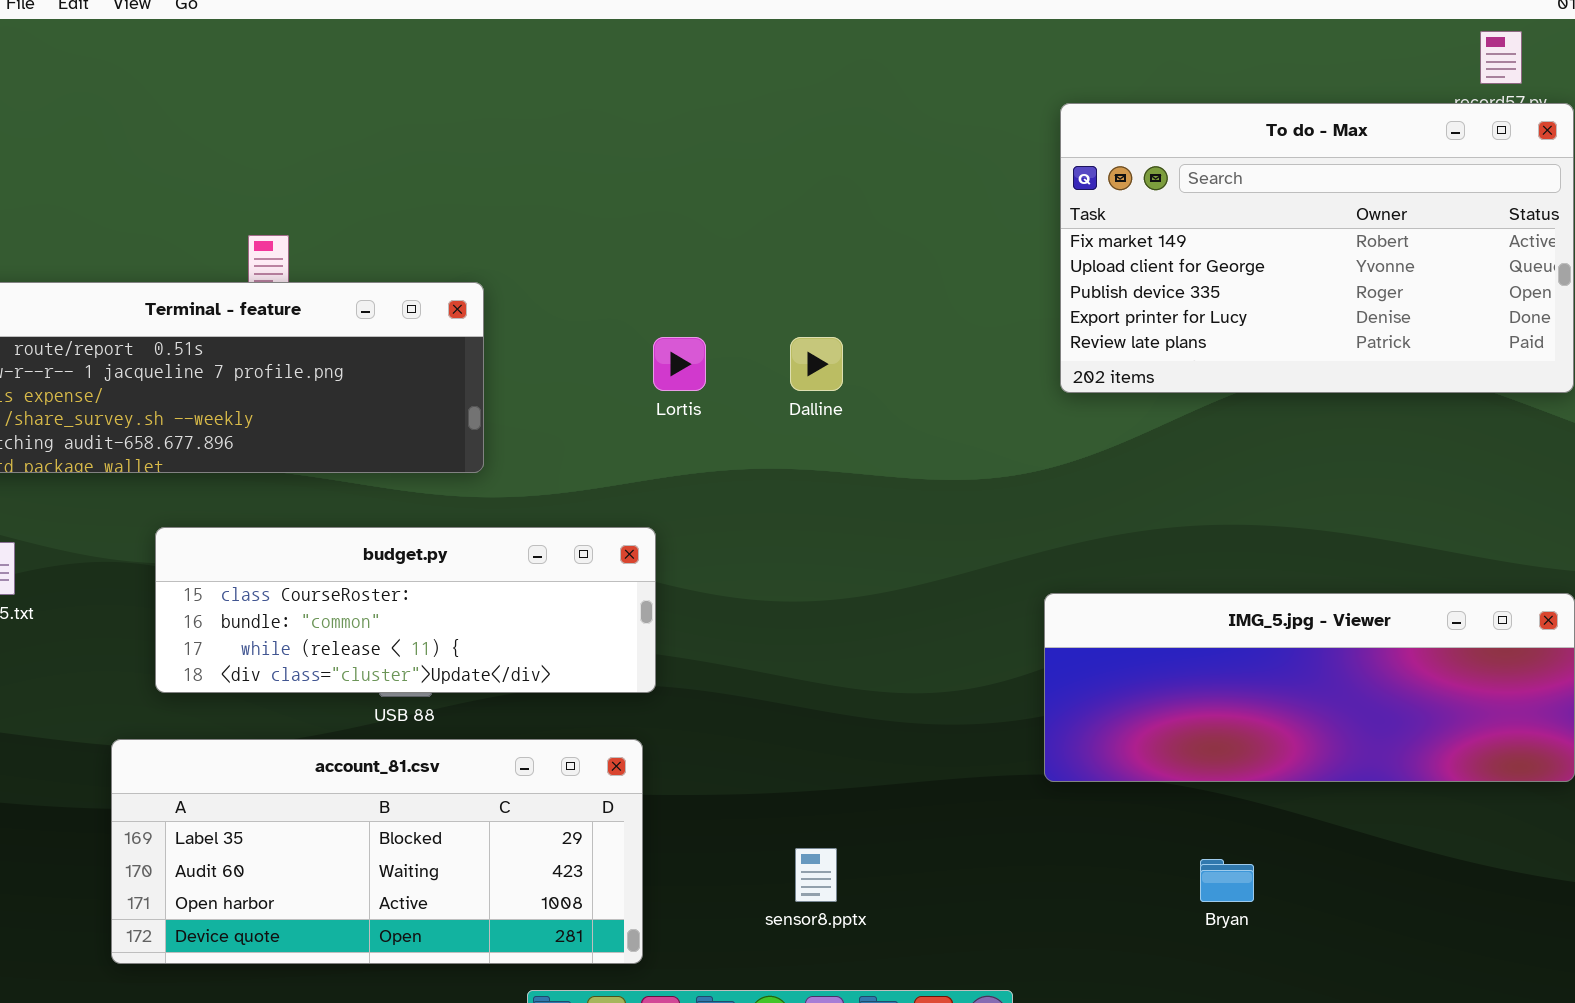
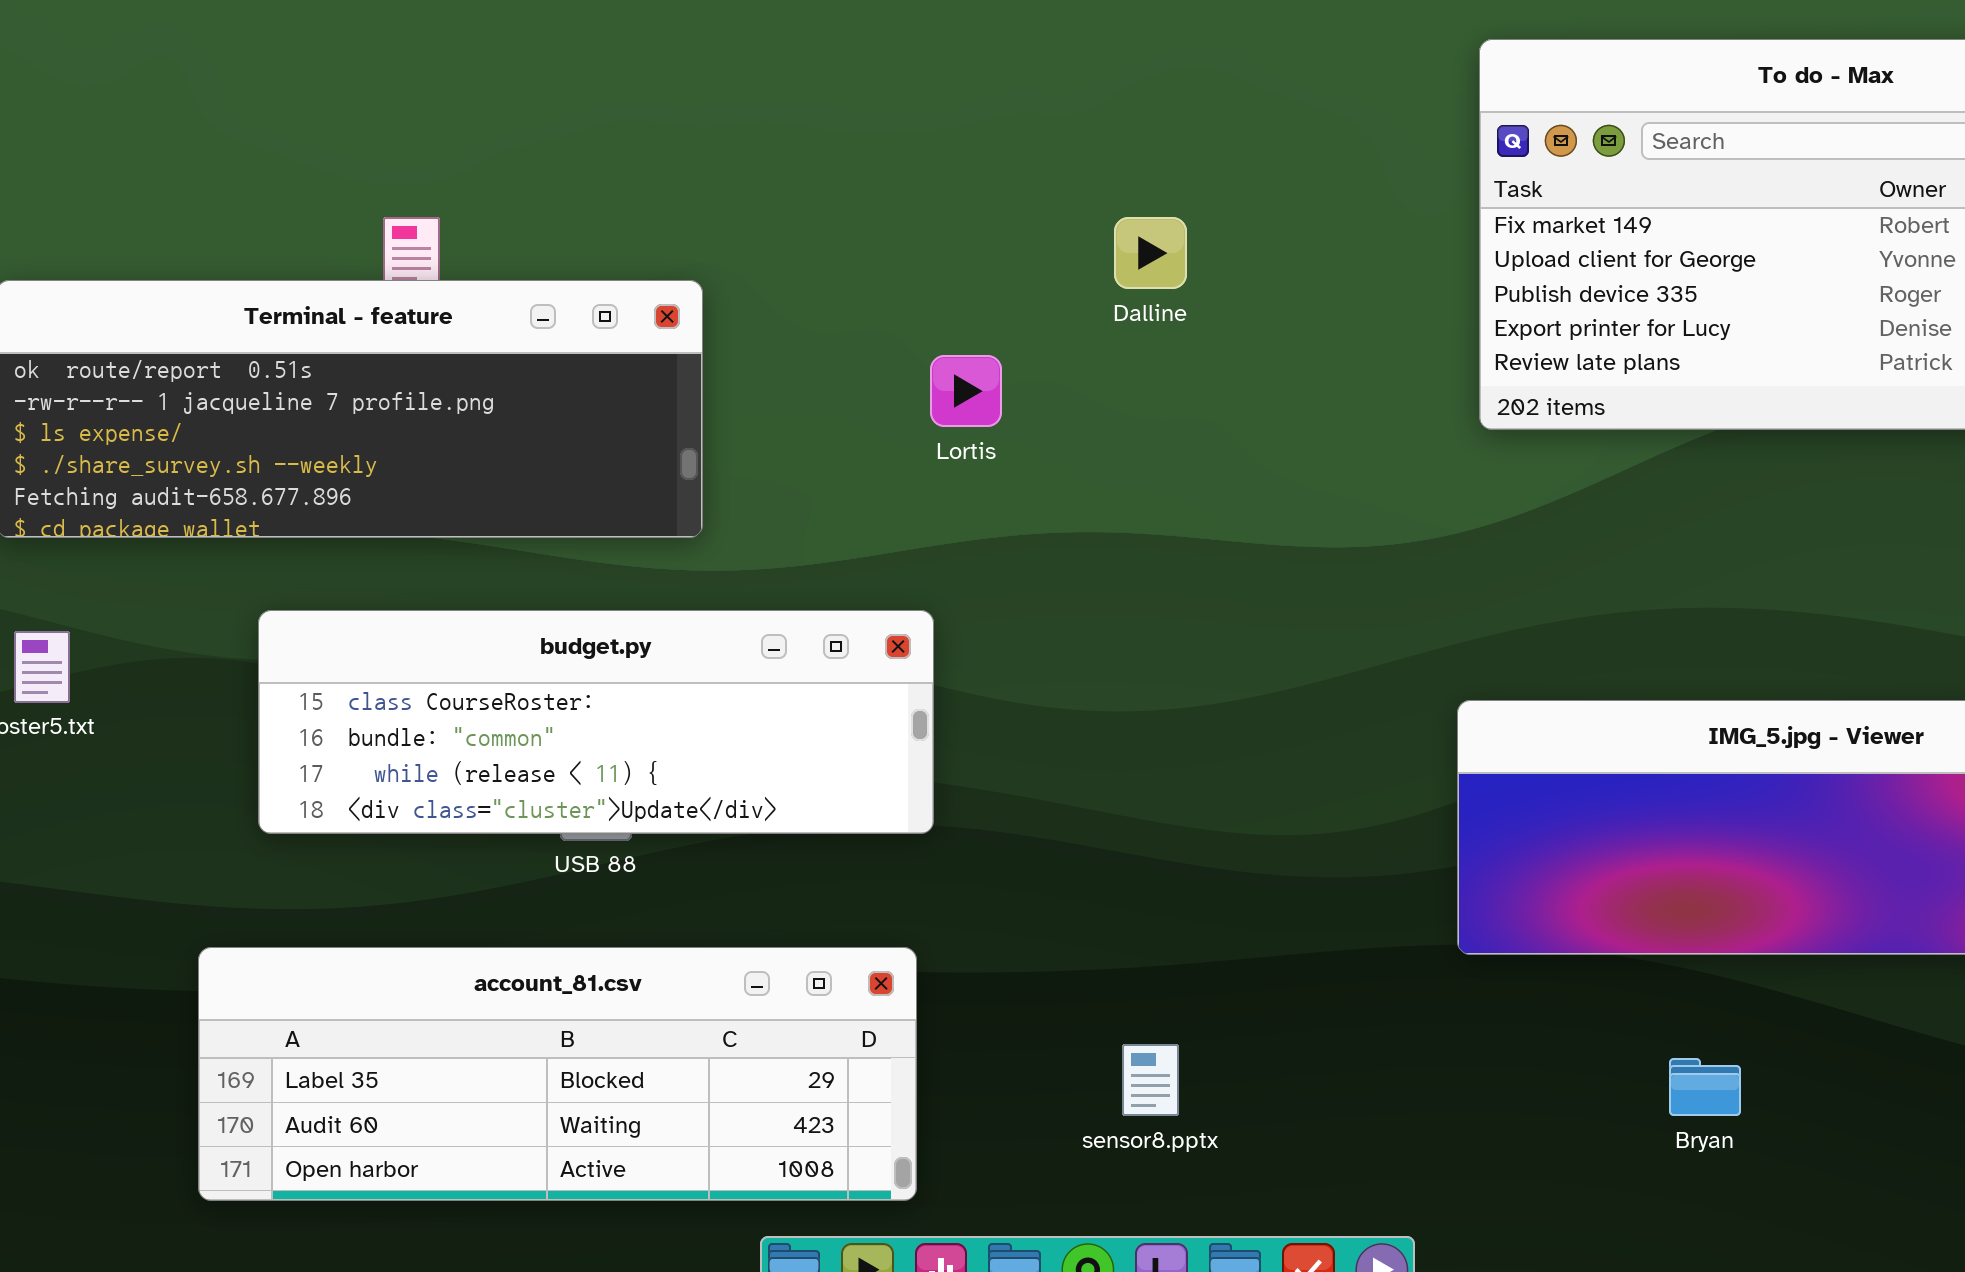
Dalline: [790,337,843,391] -> [1114,217,1187,289], moved
account_81.csv: [111,739,643,964] -> [198,947,917,1201], resized

